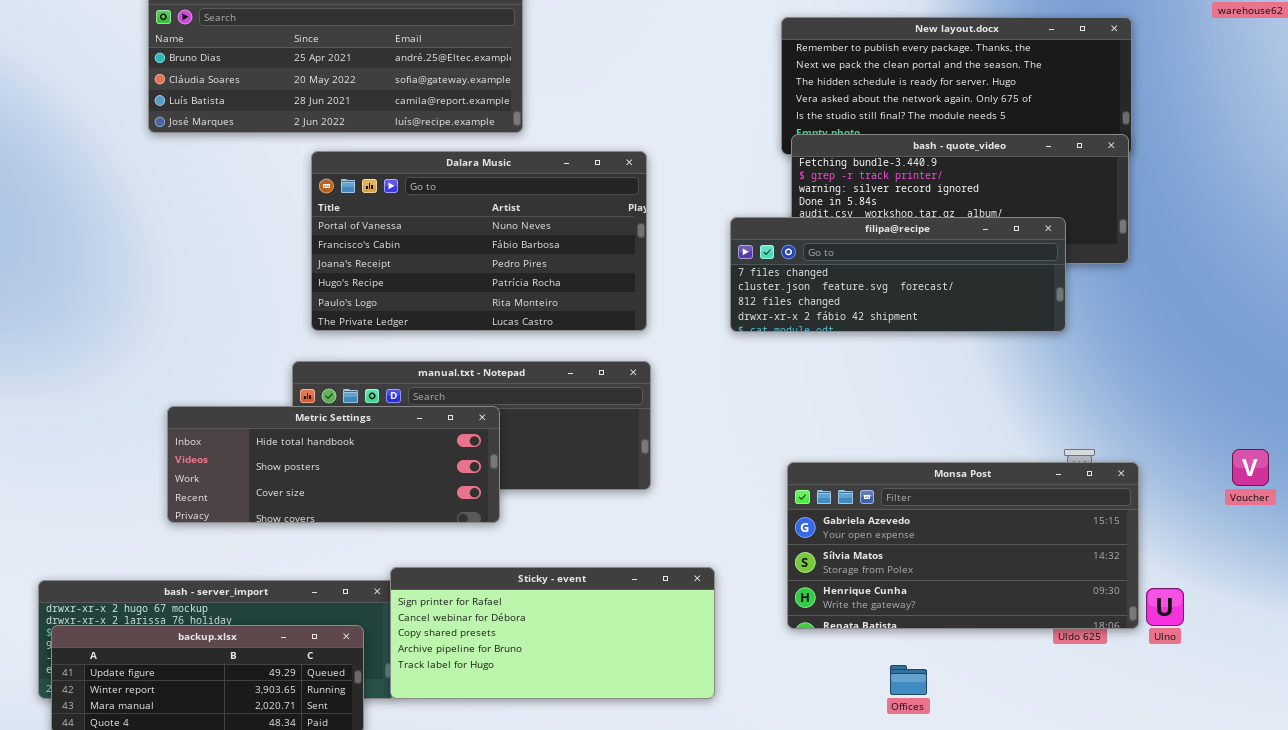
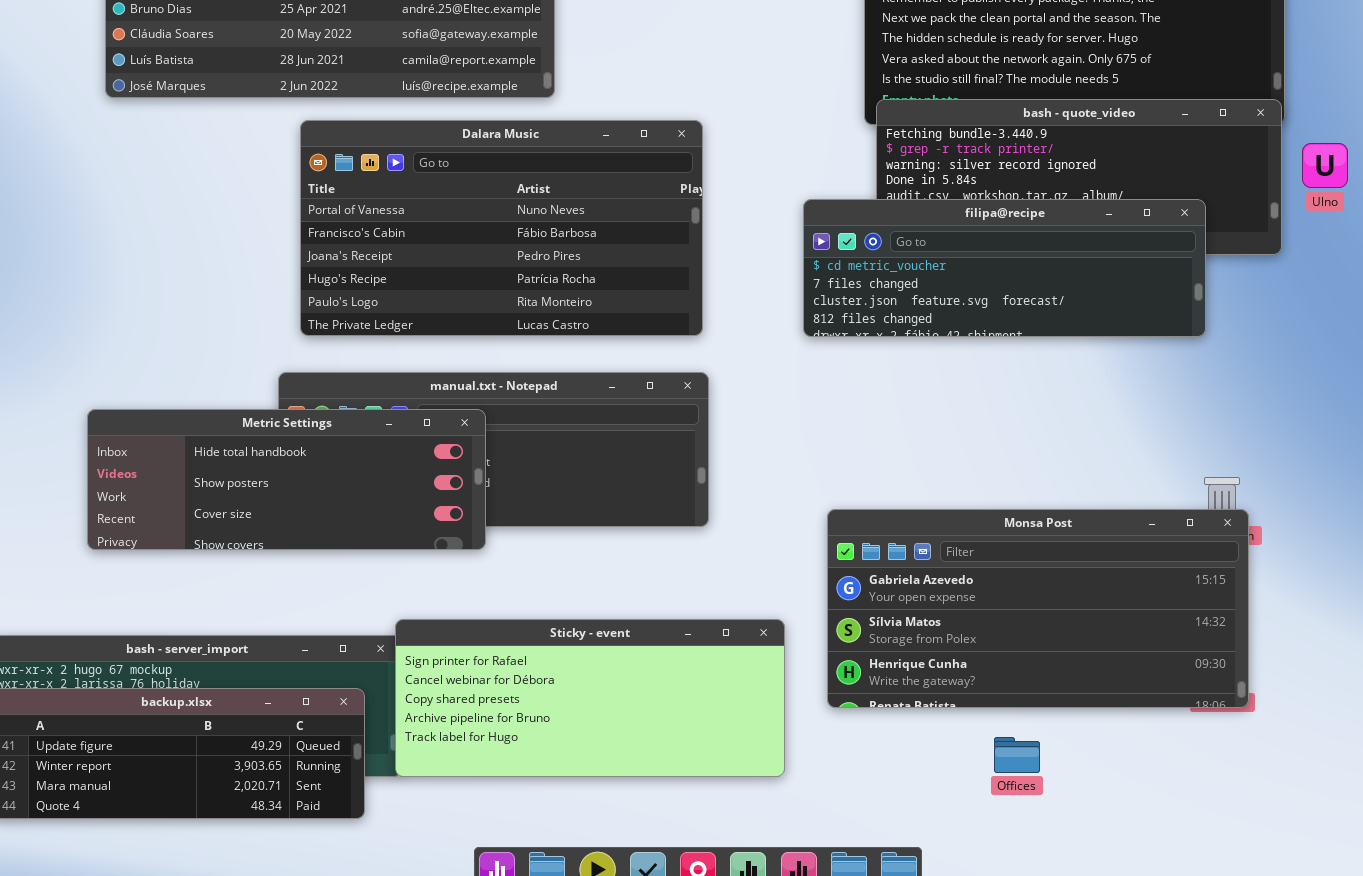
filipa@recipe: [730,217,1066,332] -> [803,199,1206,337], scrolled up 1 row
Metric Settings: [167,406,500,523] -> [87,409,486,550], moved
Monsa Post: [787,462,1139,629] -> [827,509,1249,708], moved
Ulno: [1146,588,1184,626] -> [1302,143,1348,188], moved

